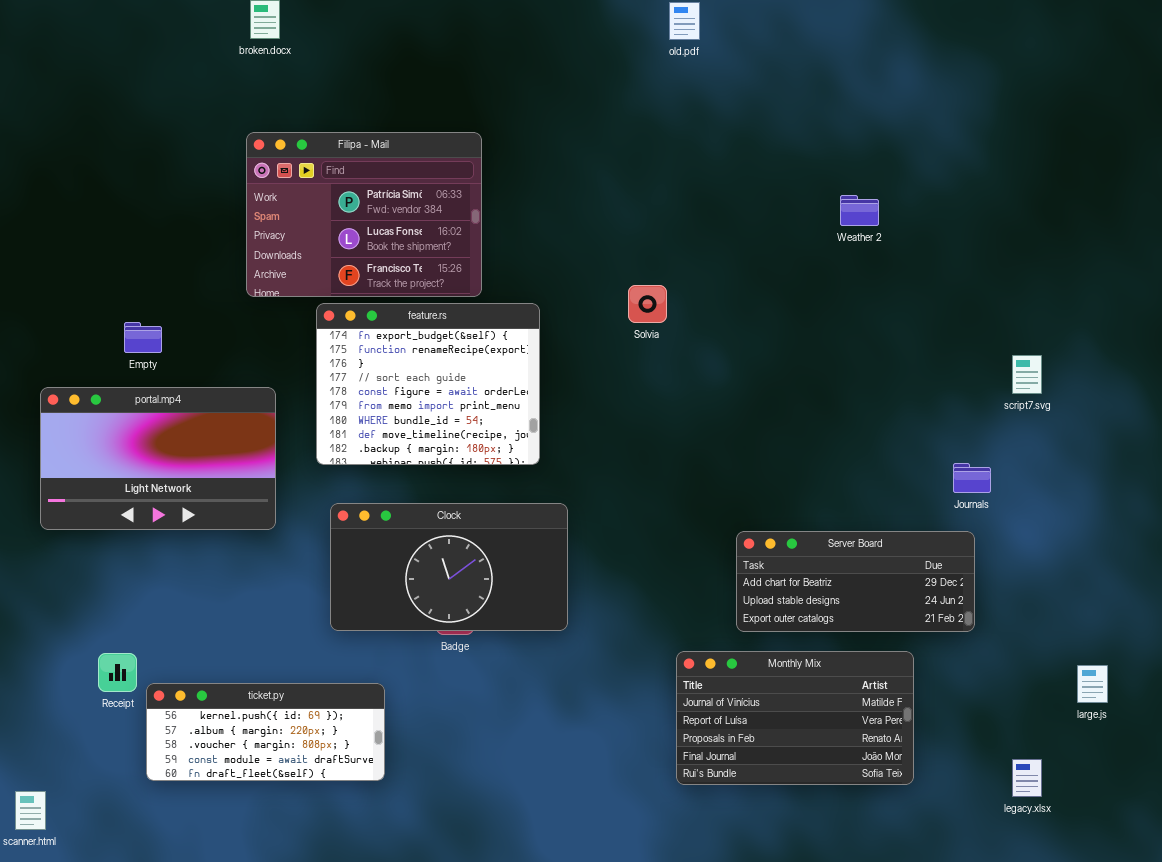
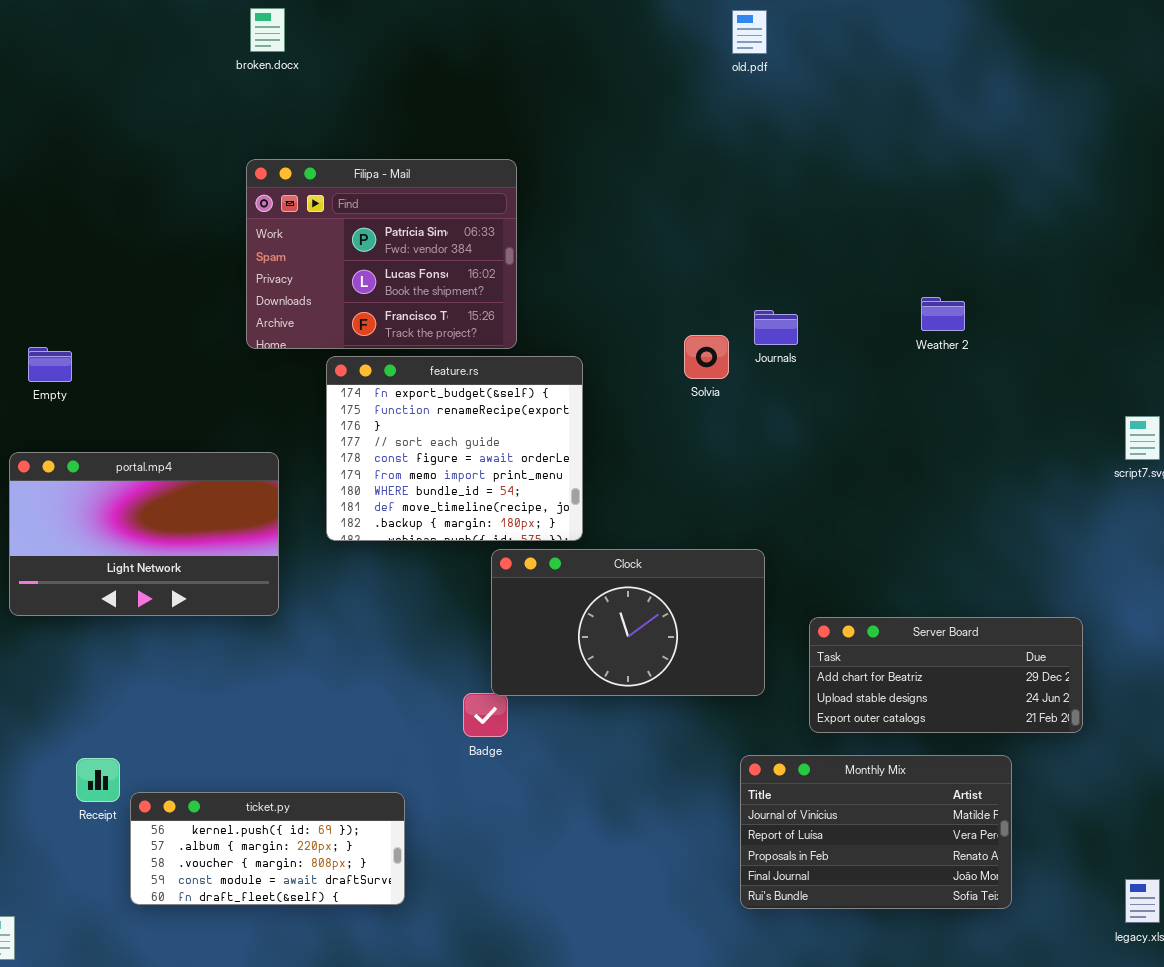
Weather 2: [840,195,879,226] -> [921,297,965,331], moved
Empty: [124,322,162,353] -> [28,347,72,382], moved
Journals: [953,463,991,493] -> [754,310,798,345], moved
Clock: [330,503,568,631] -> [491,549,765,696], moved

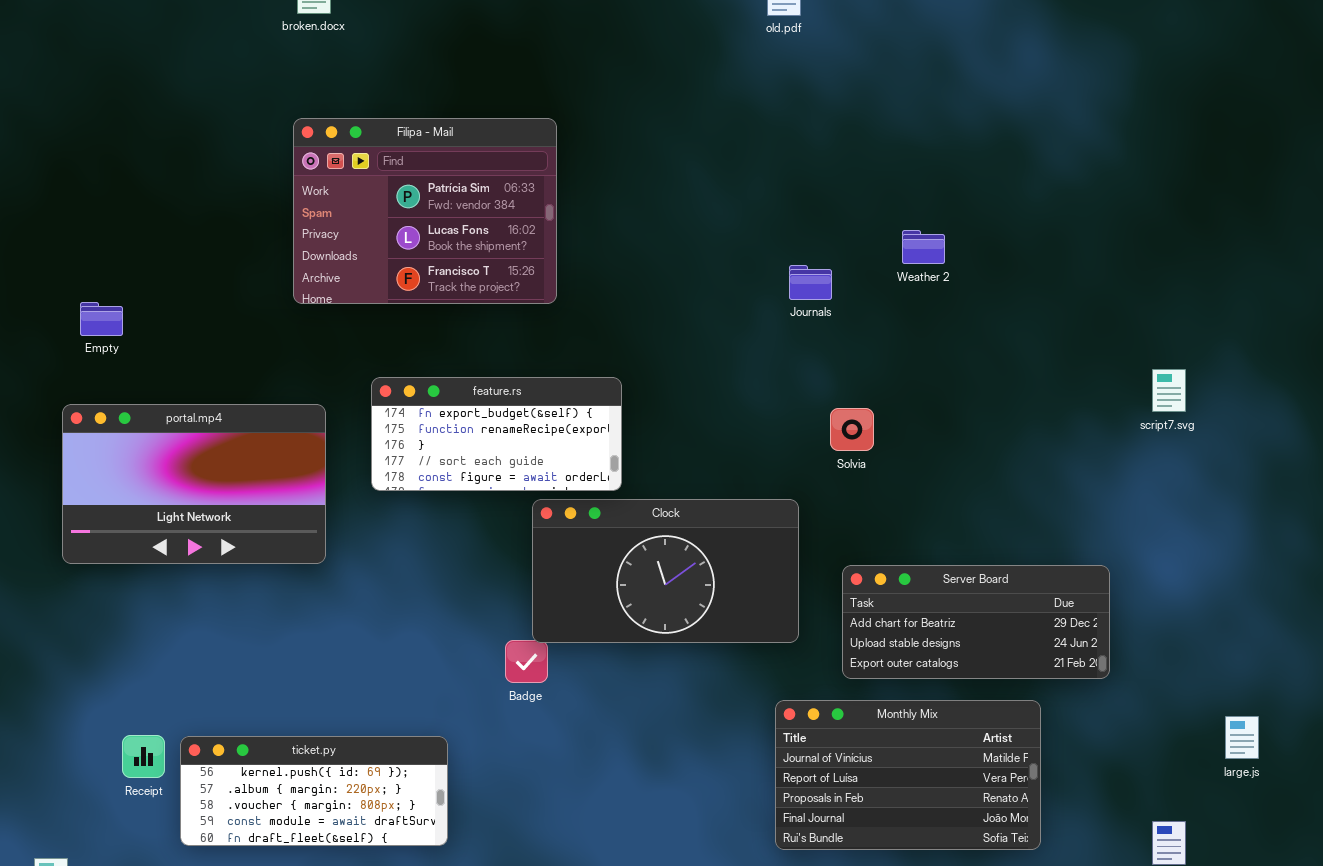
Weather 2: [921,297,965,331] -> [902,230,945,264], moved
Solvia: [684,335,729,379] -> [830,408,874,451], moved
feature.rs: [326,356,583,541] -> [371,377,622,491], resized
Receipt: [76,758,120,802] -> [122,735,165,778], moved

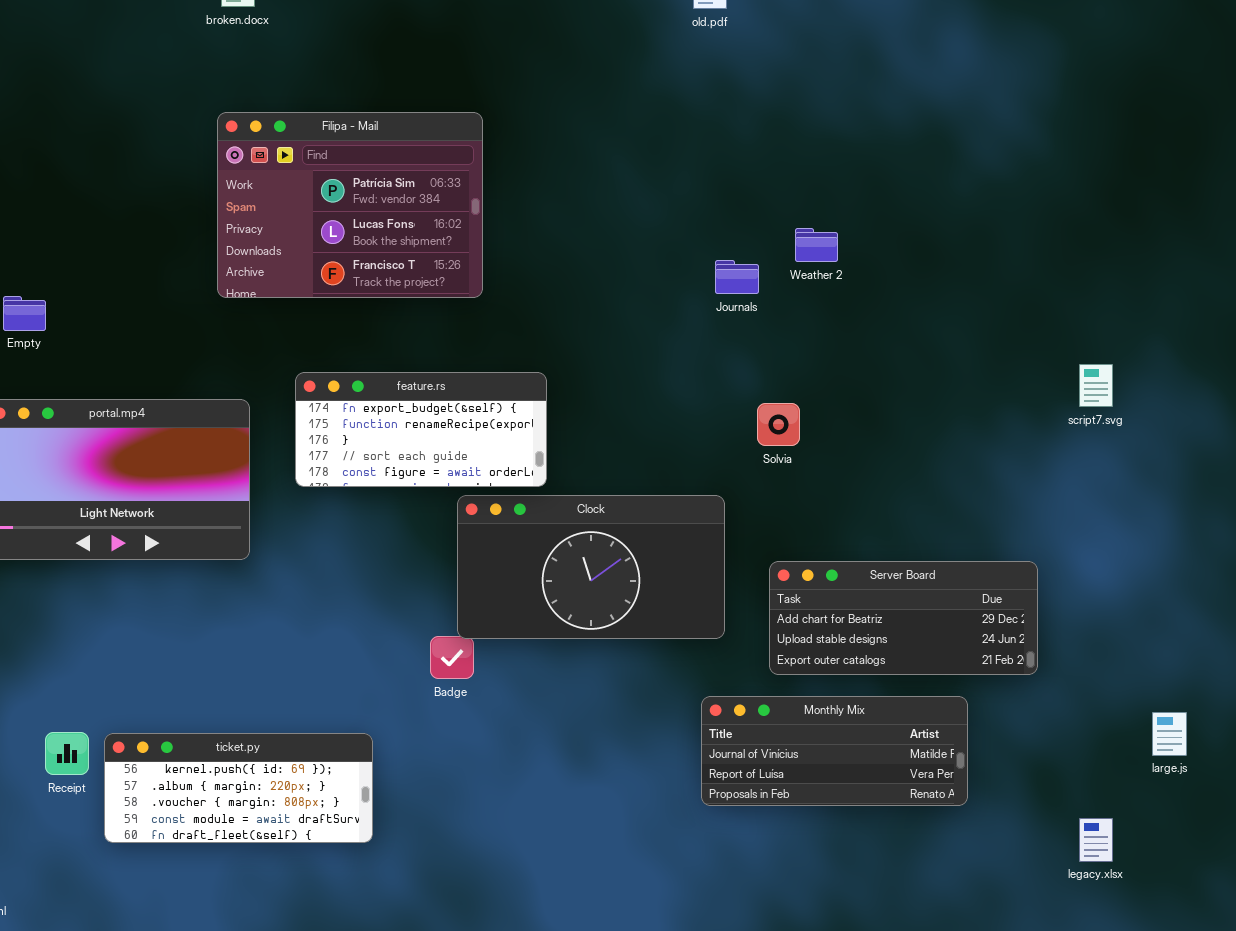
Weather 2: [902,230,945,264] -> [795,228,838,262], moved
Monthly Mix: [775,700,1041,850] -> [701,696,968,806], resized

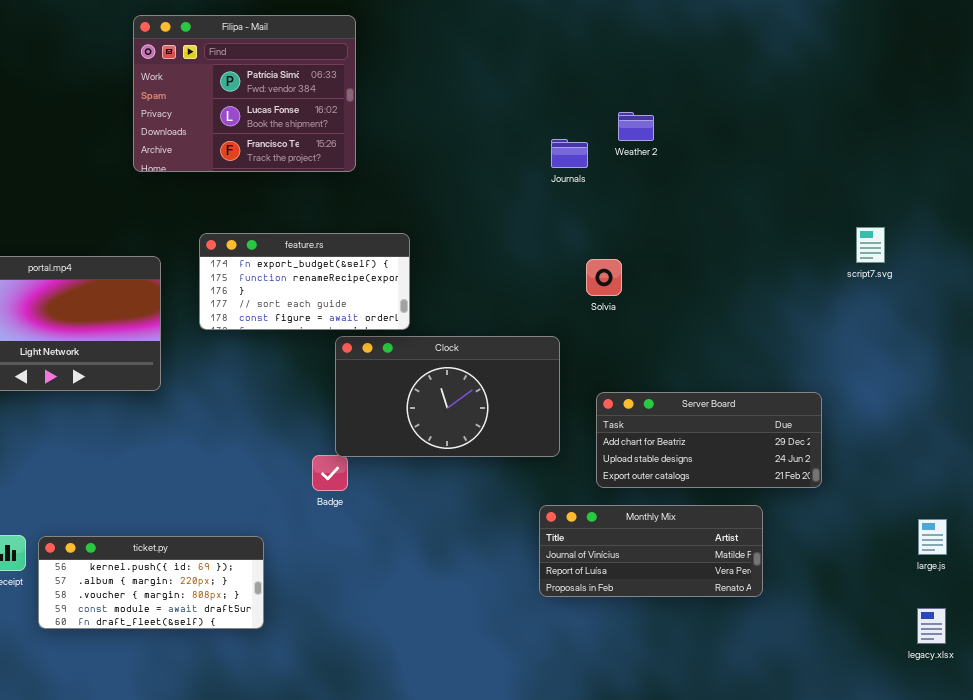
legacy.xlsx: [1079,818,1113,862] -> [917,608,946,644], moved

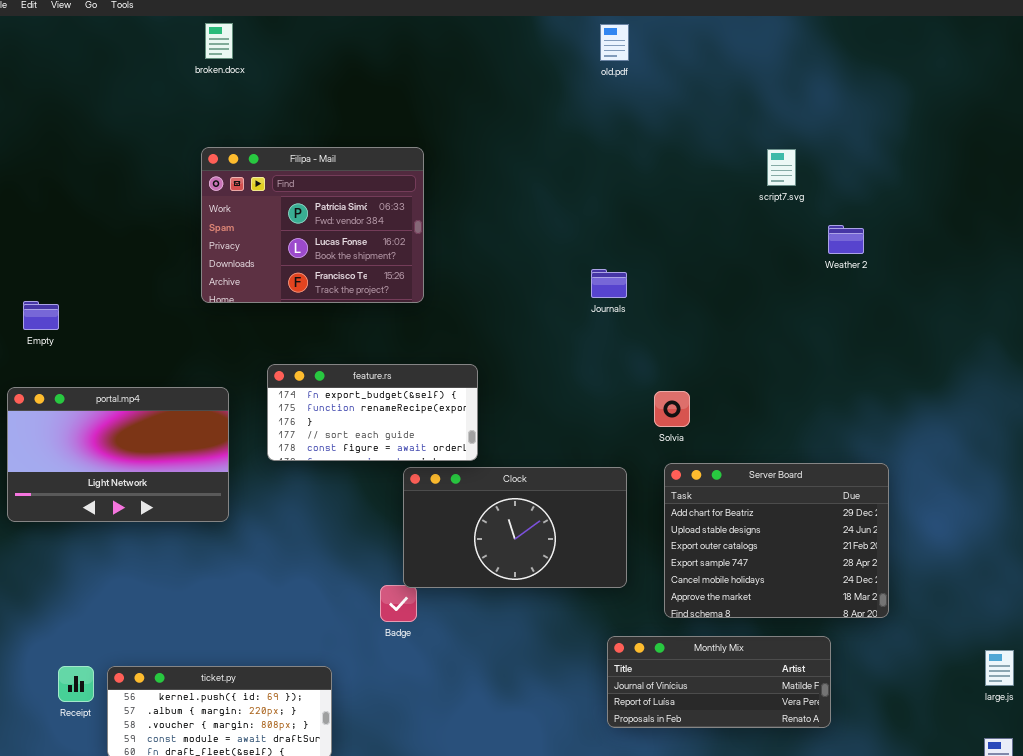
Weather 2: [618,112,654,141] -> [828,225,864,254], moved
Journals: [551,139,588,168] -> [591,269,627,298], moved
script7.svg: [856,227,885,263] -> [767,149,796,186], moved
Server Board: [596,392,822,488] -> [664,463,889,618], resized

